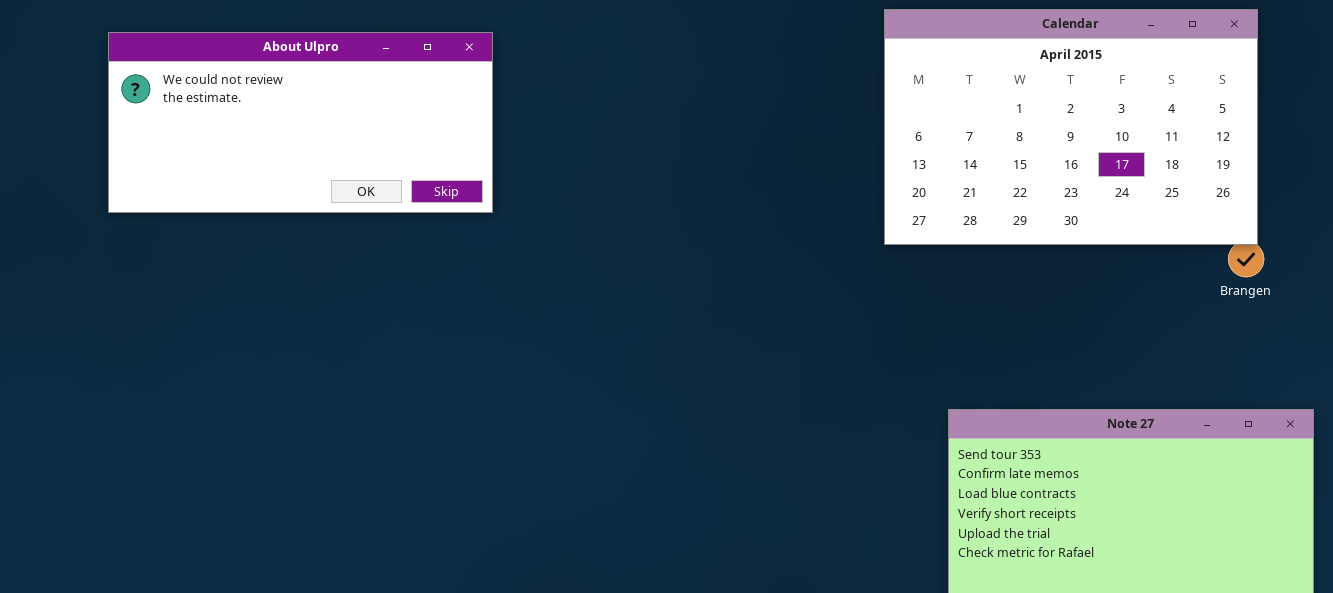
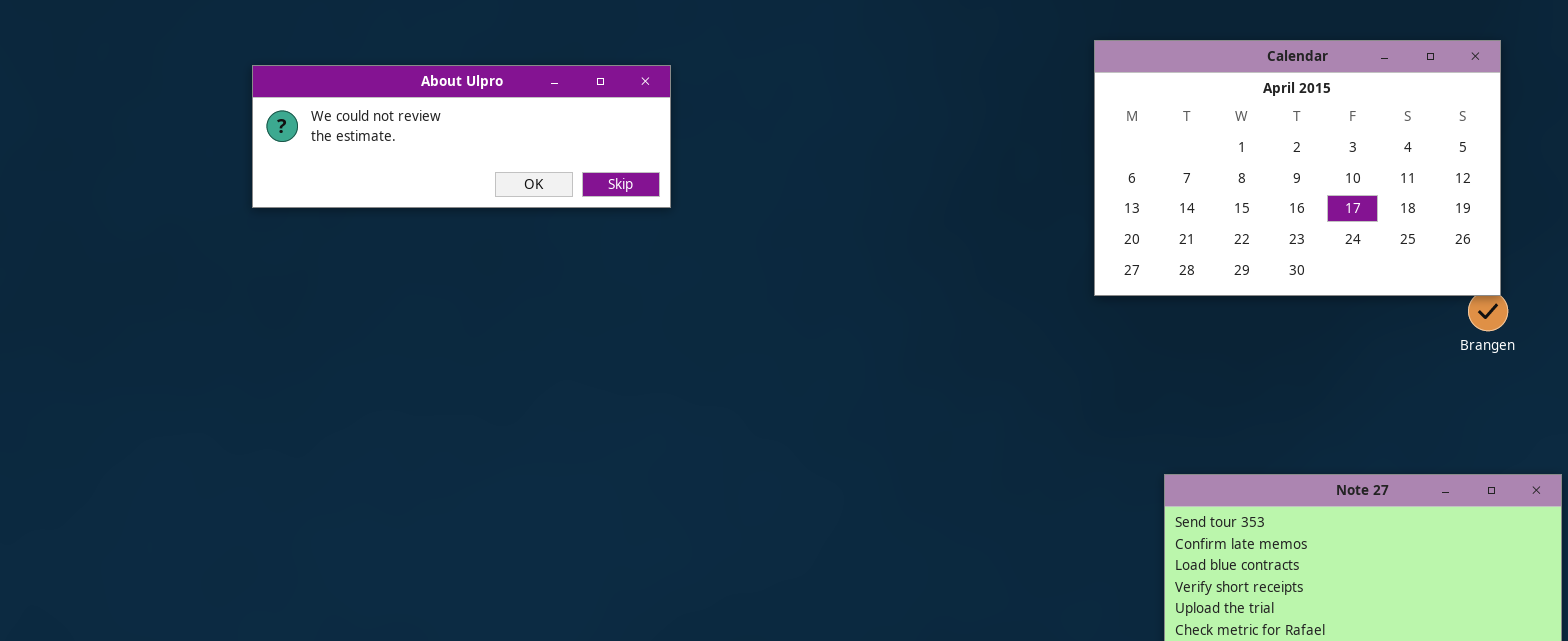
About Ulpro: [108,32,493,213] -> [252,65,671,208], resized

